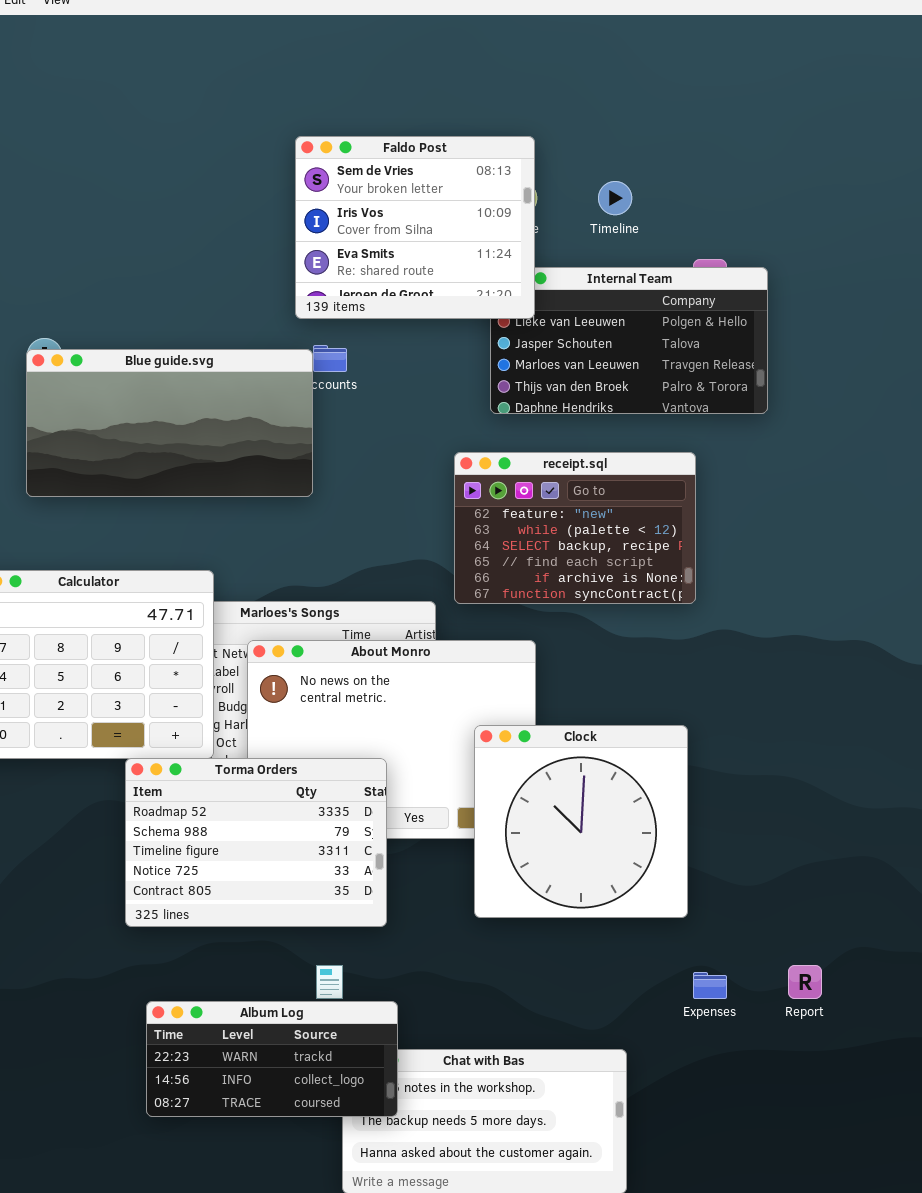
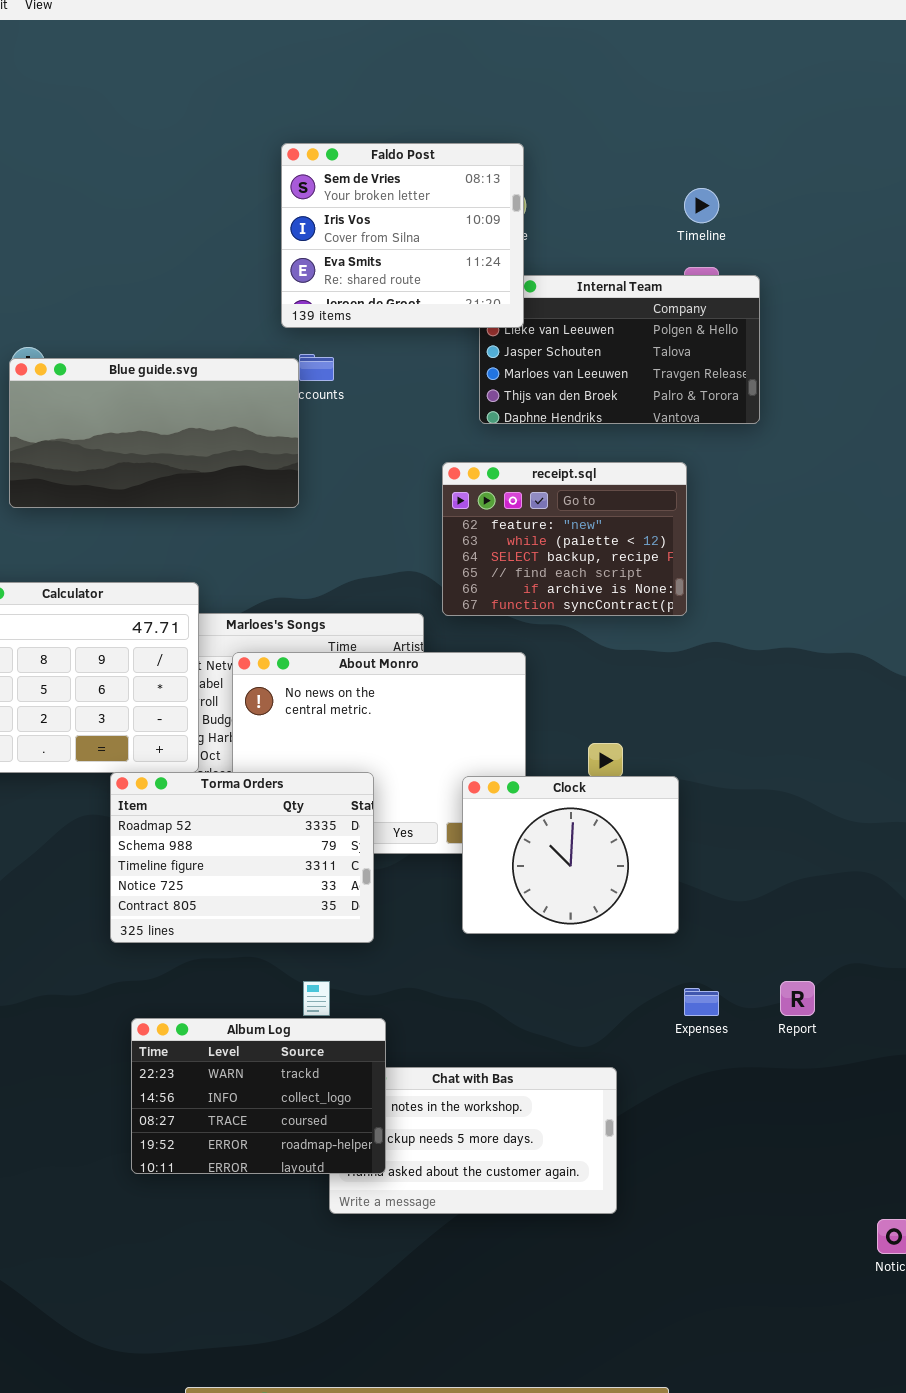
Timeline: [598,181,632,215] -> [684,188,719,223], moved
Clock: [474,725,688,918] -> [462,776,679,934], resized
Album Log: [146,1001,398,1117] -> [131,1018,386,1174], resized

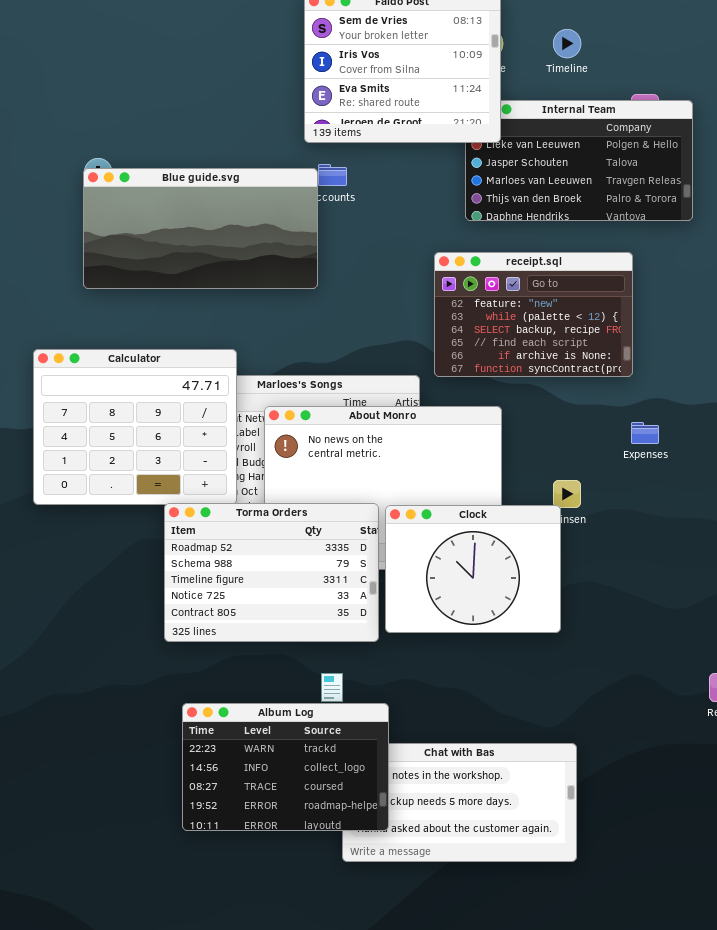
Timeline: [684,188,719,223] -> [553,29,581,58], moved
Clock: [462,776,679,934] -> [385,505,561,633], moved
Expenses: [684,988,719,1016] -> [631,422,659,444], moved

